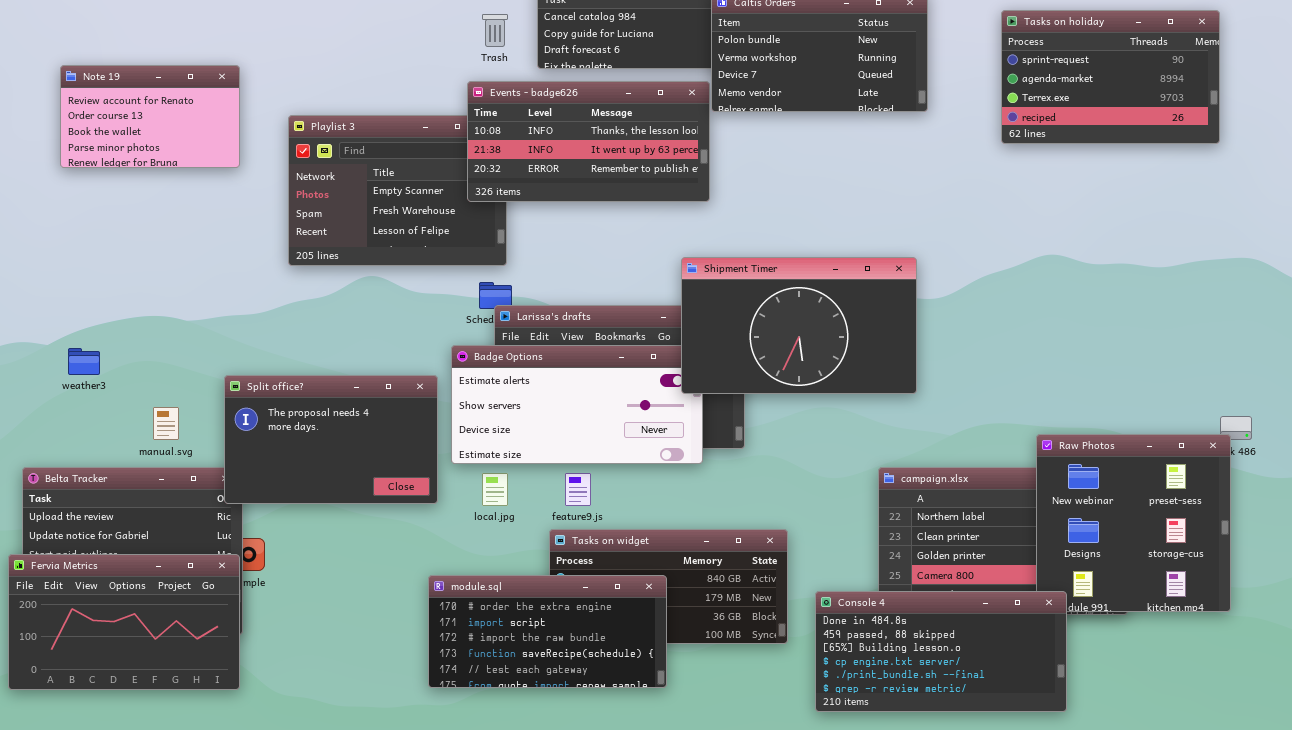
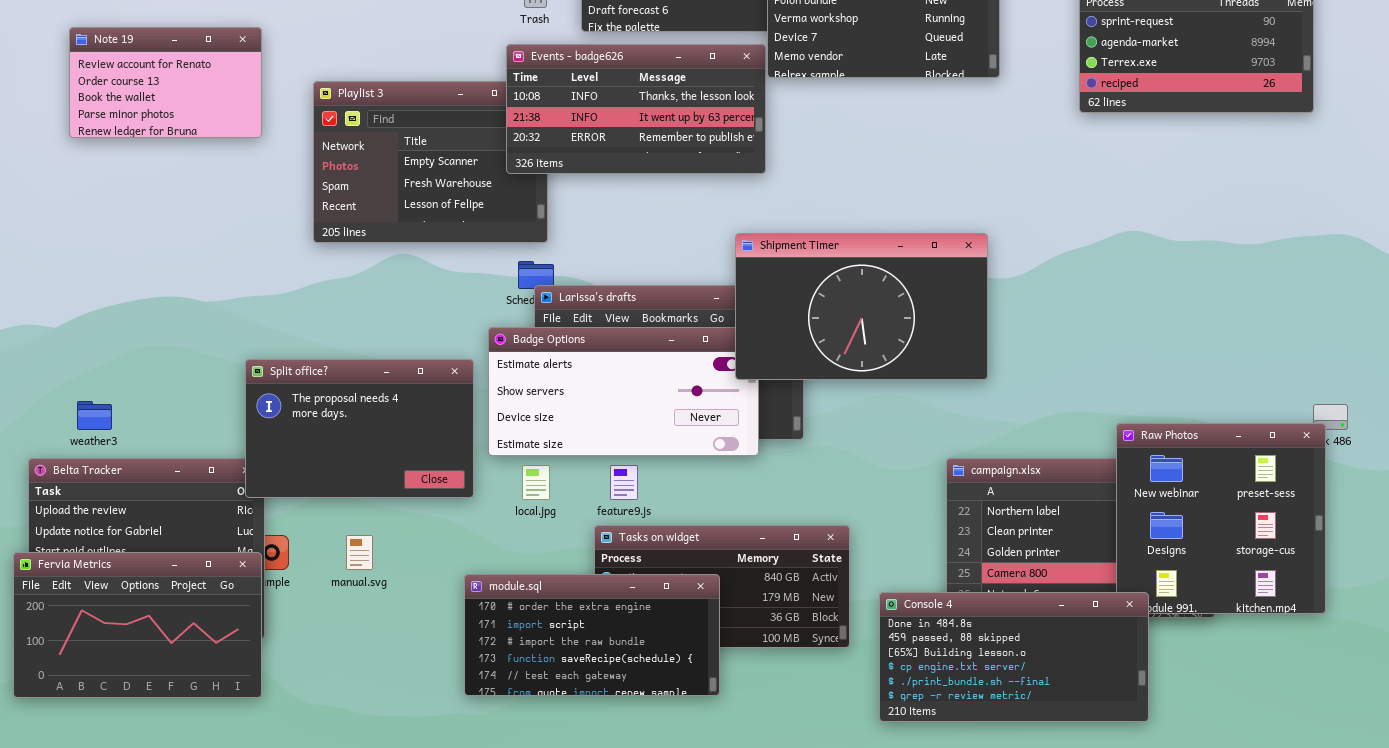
weather3: [68,348,100,375] -> [77,401,112,430], moved
manual.svg: [153,407,179,440] -> [346,535,373,570], moved

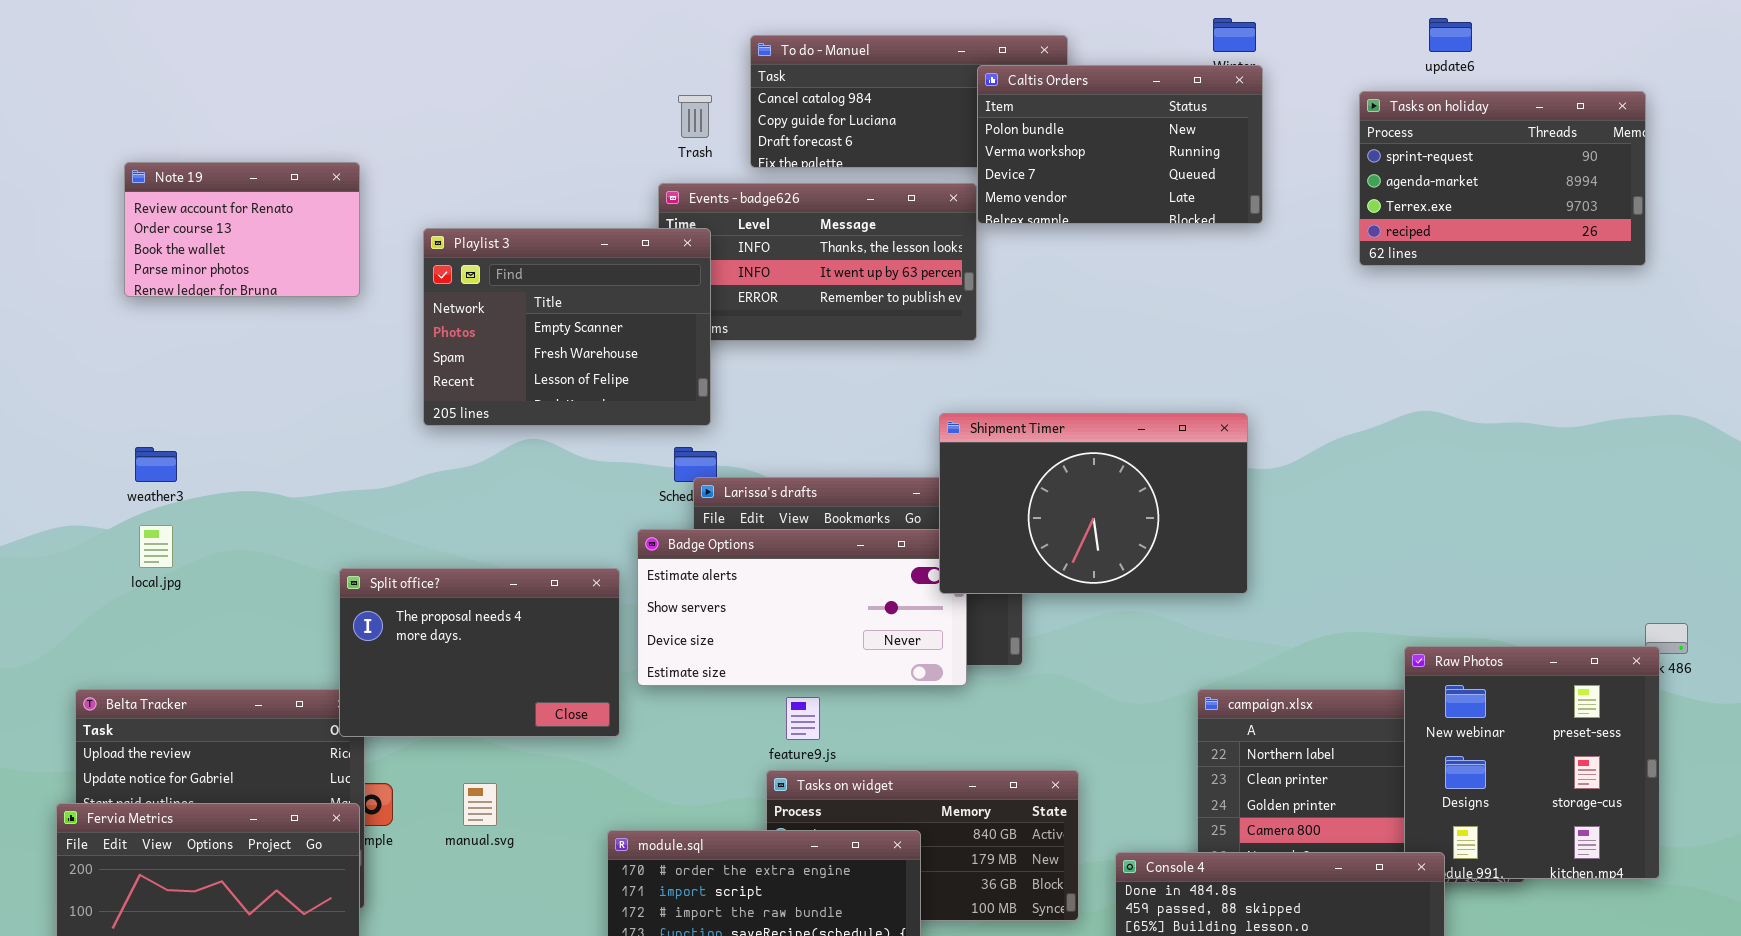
Playlist 3: [313,81,548,243] -> [423,228,711,426], raised
weather3: [77,401,112,430] -> [135,447,177,482], moved
local.jpg: [522,465,550,500] -> [139,525,173,568], moved

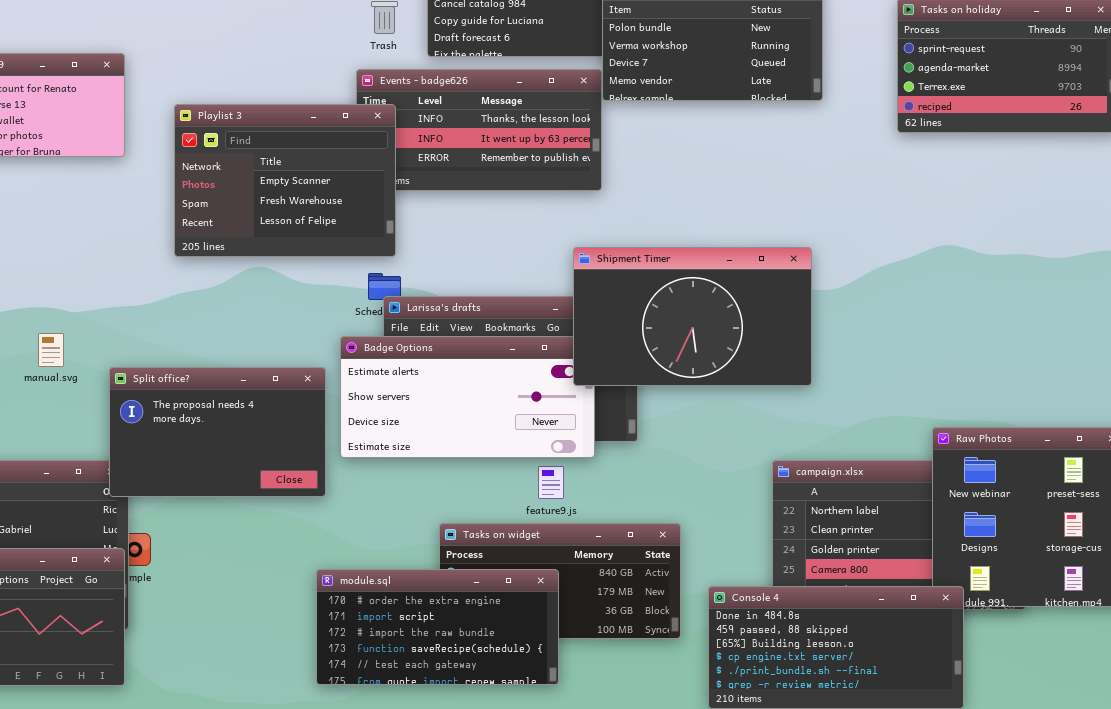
feature9.js: [786,697,820,740] -> [538,466,564,499], moved
manual.svg: [463,783,497,826] -> [38,333,64,367], moved

